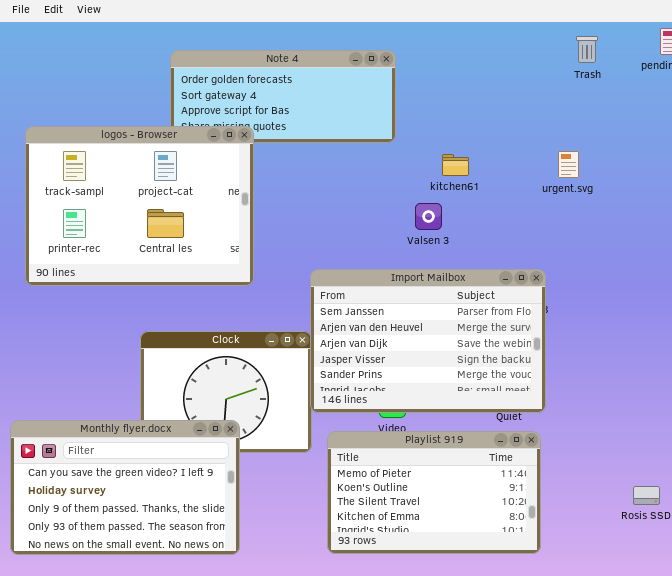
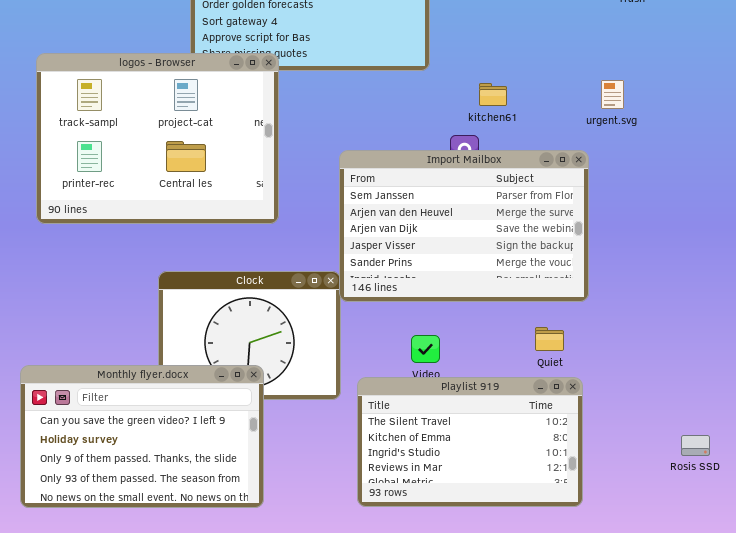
Import Mailbox: [310,269,546,413] -> [339,150,589,302], moved
Playlist 919: [327,431,541,554] -> [357,377,583,507], scrolled down 2 rows

